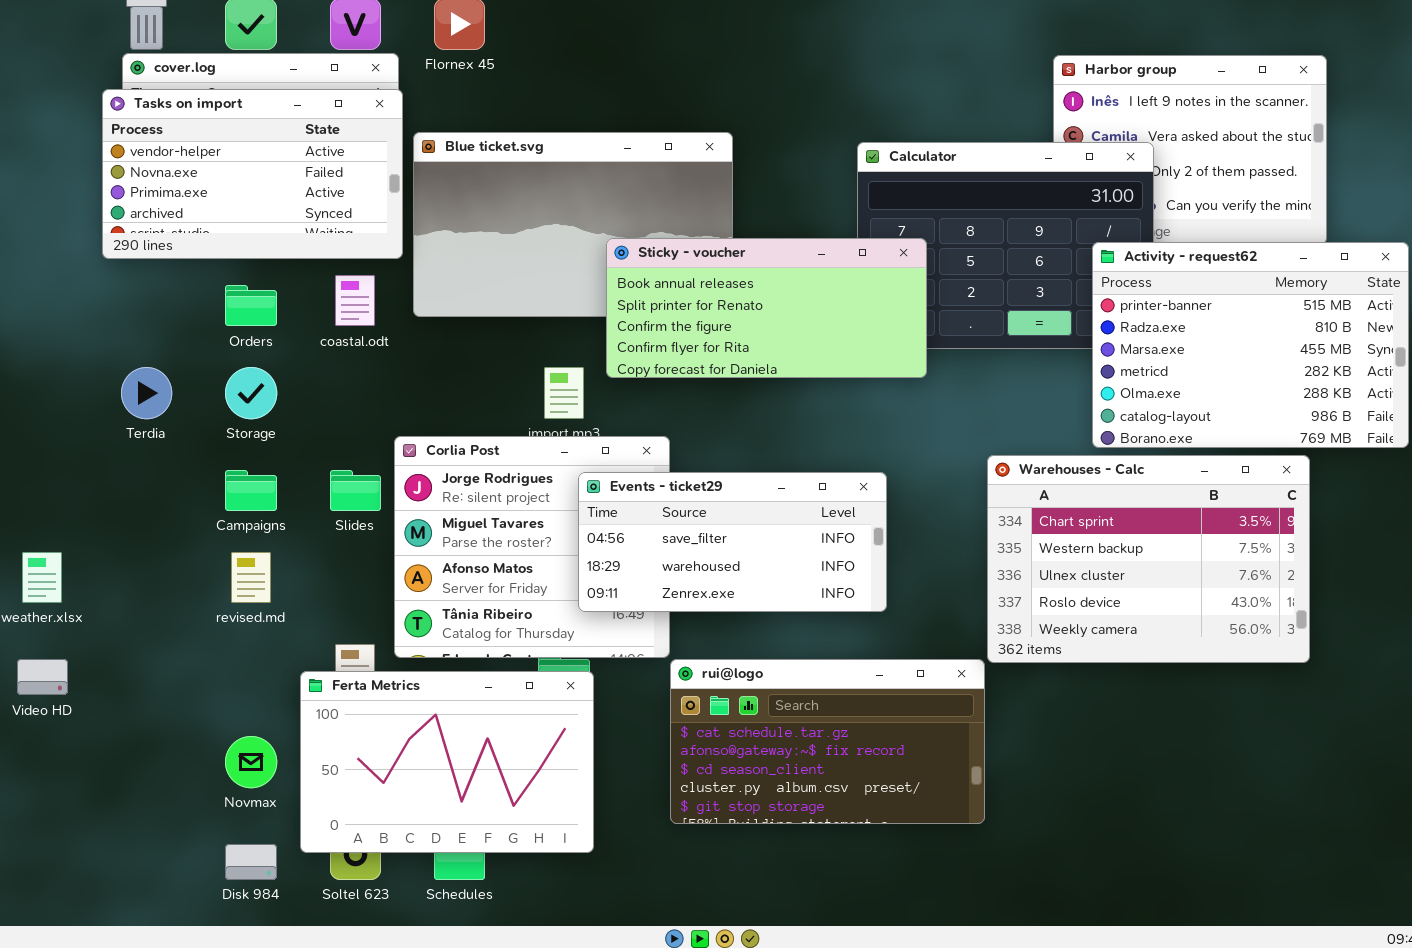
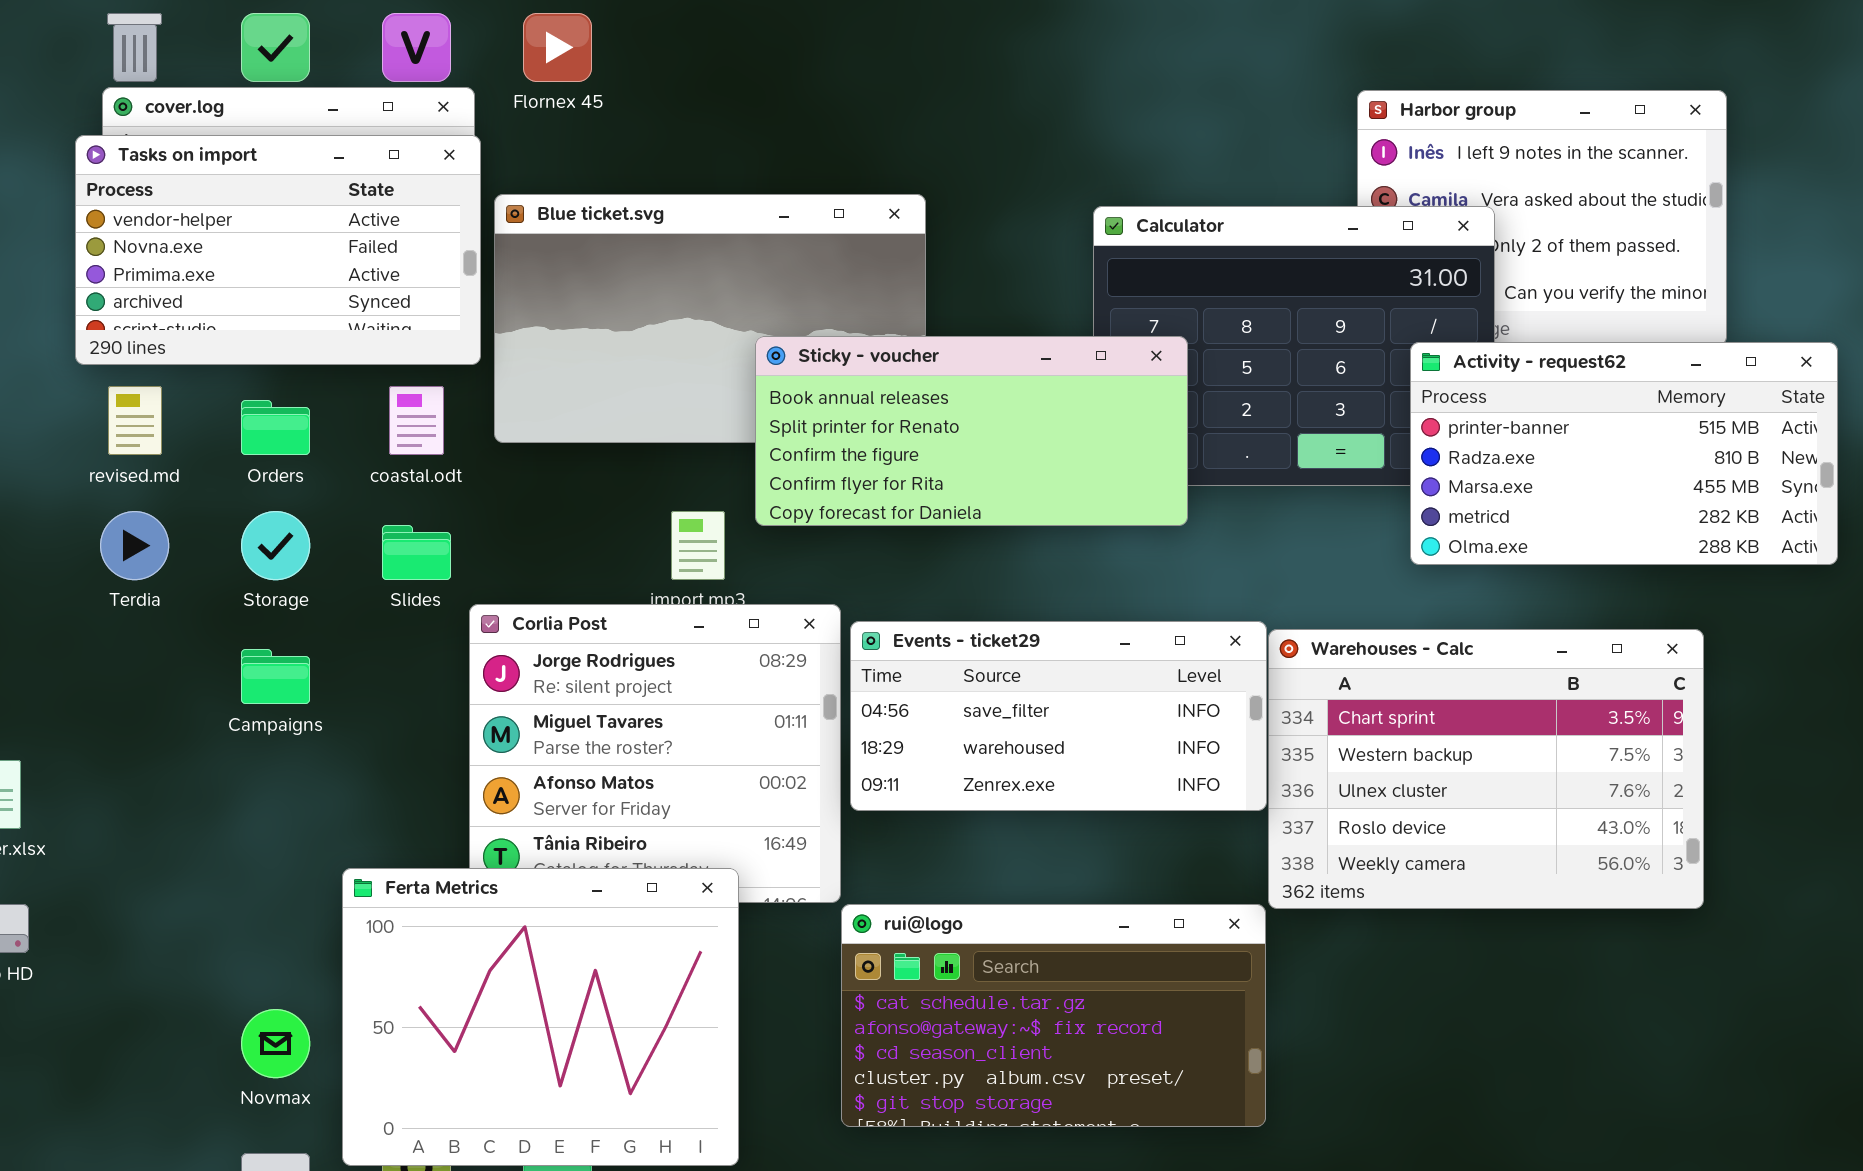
Activity - request62: [1092,242,1409,448] -> [1410,342,1838,565], resized
Slides: [330,470,381,511] -> [382,525,451,580], moved
Events - ticket29: [578,472,887,612] -> [850,621,1267,811], moved
revised.md: [231,552,271,603] -> [108,386,162,455], moved
Ferta Metrics: [300,671,594,853] -> [342,868,739,1166], resized

